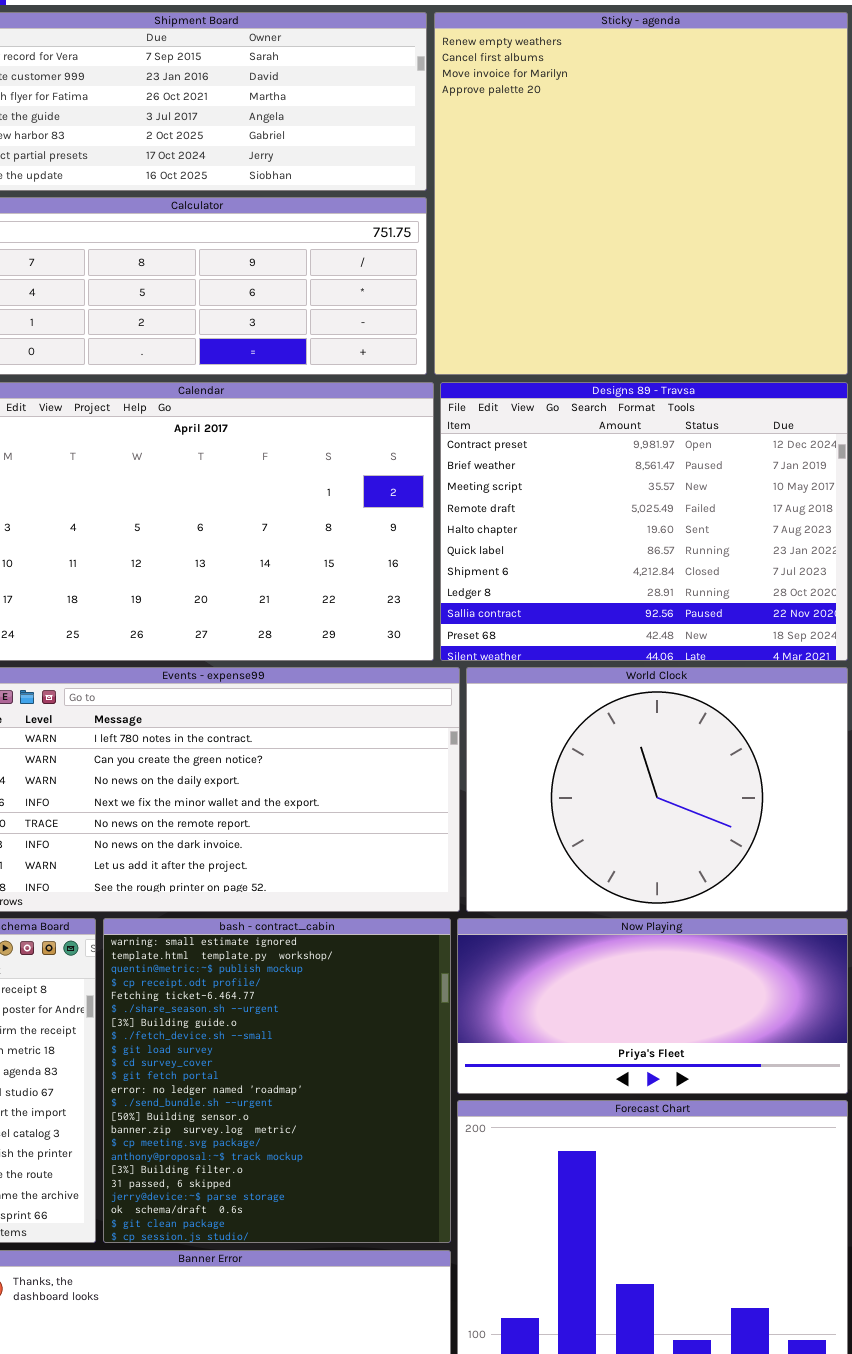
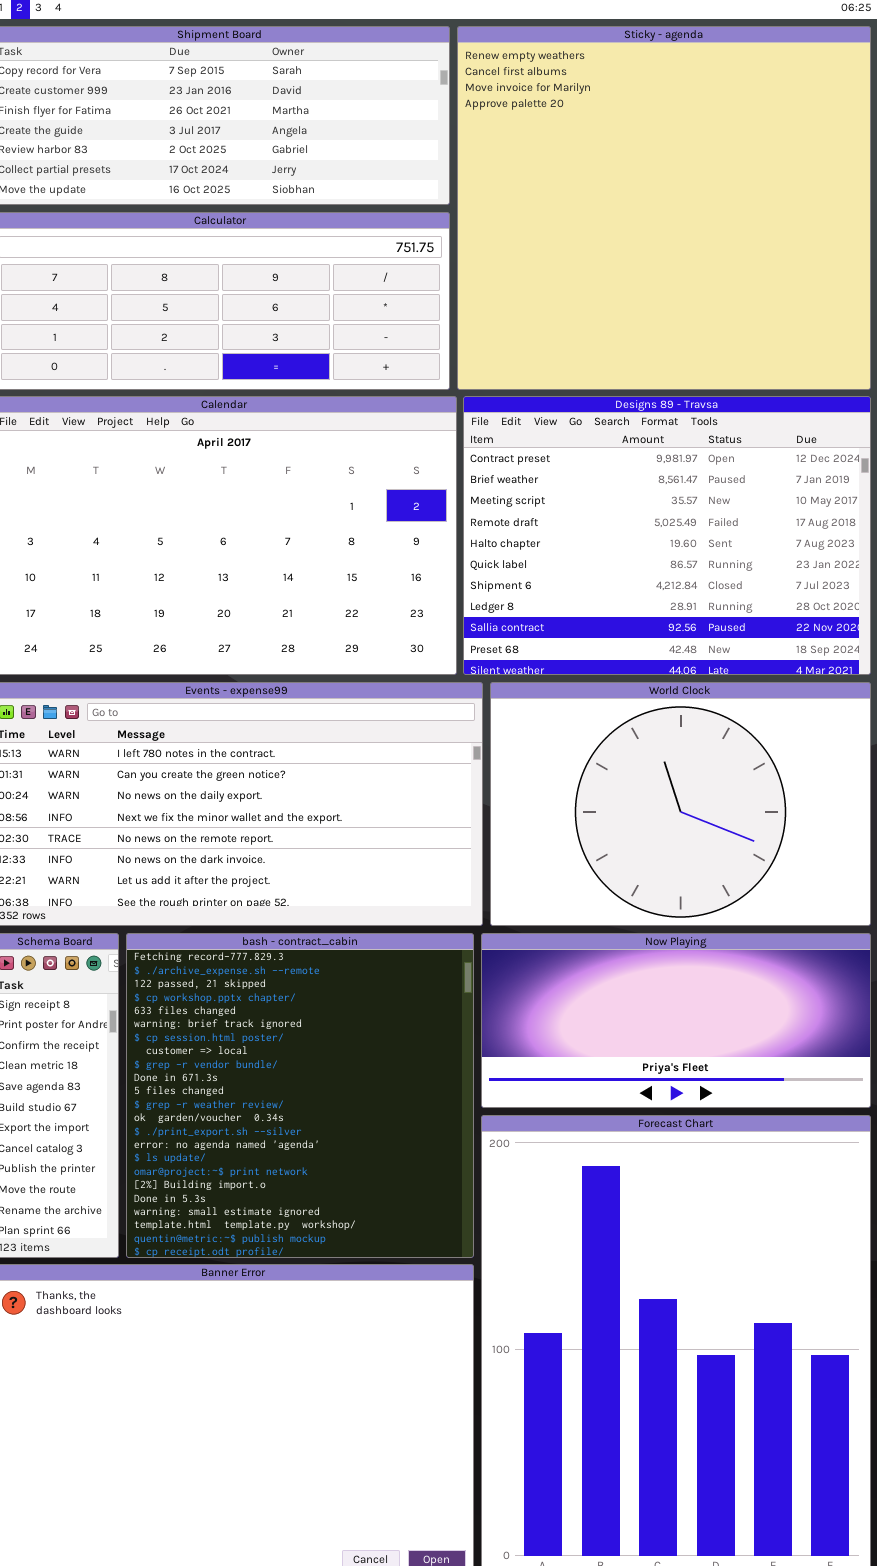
bash - contract_cabin: [103,918,451,1243] -> [126,933,474,1258], scrolled up 19 rows

